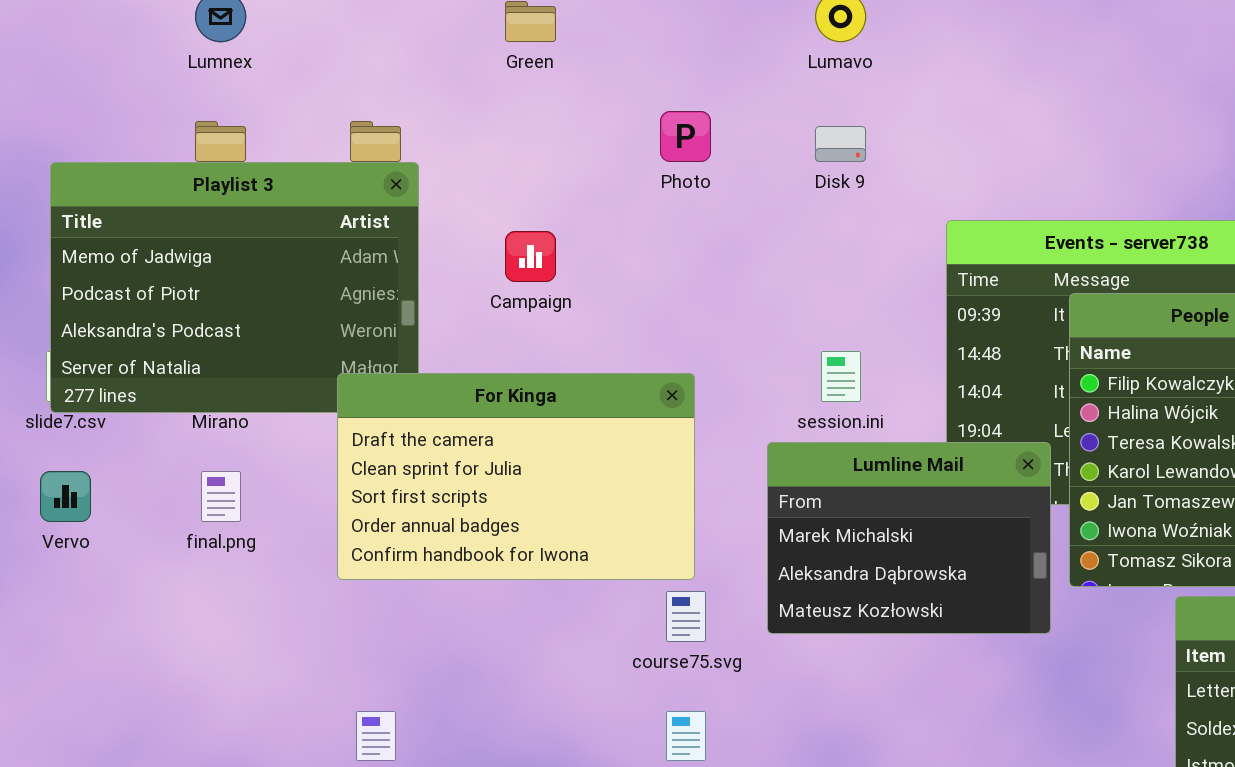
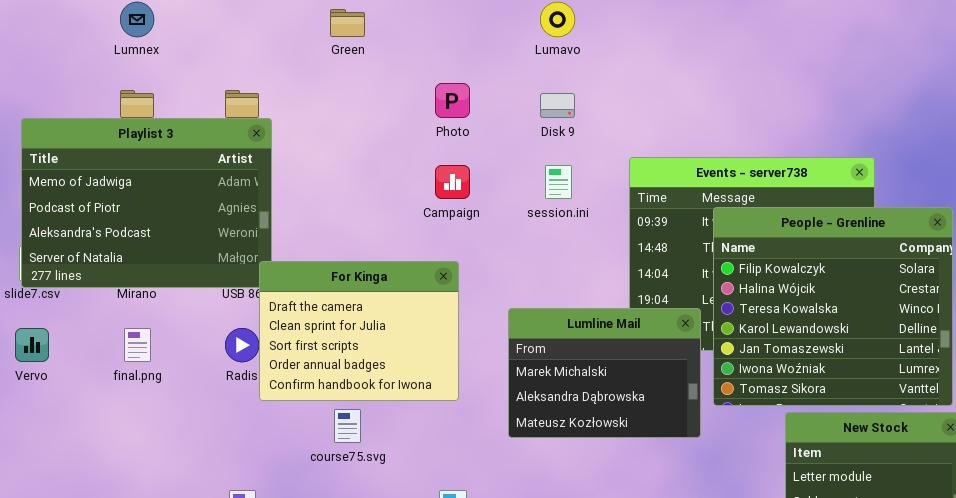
Campaign: [505,231,556,282] -> [435,165,470,199], moved
session.ini: [821,351,861,402] -> [545,165,572,199], moved
For Kinga: [337,373,695,580] -> [259,261,459,401], resized
course75.svg: [666,591,706,642] -> [334,409,361,443], moved

